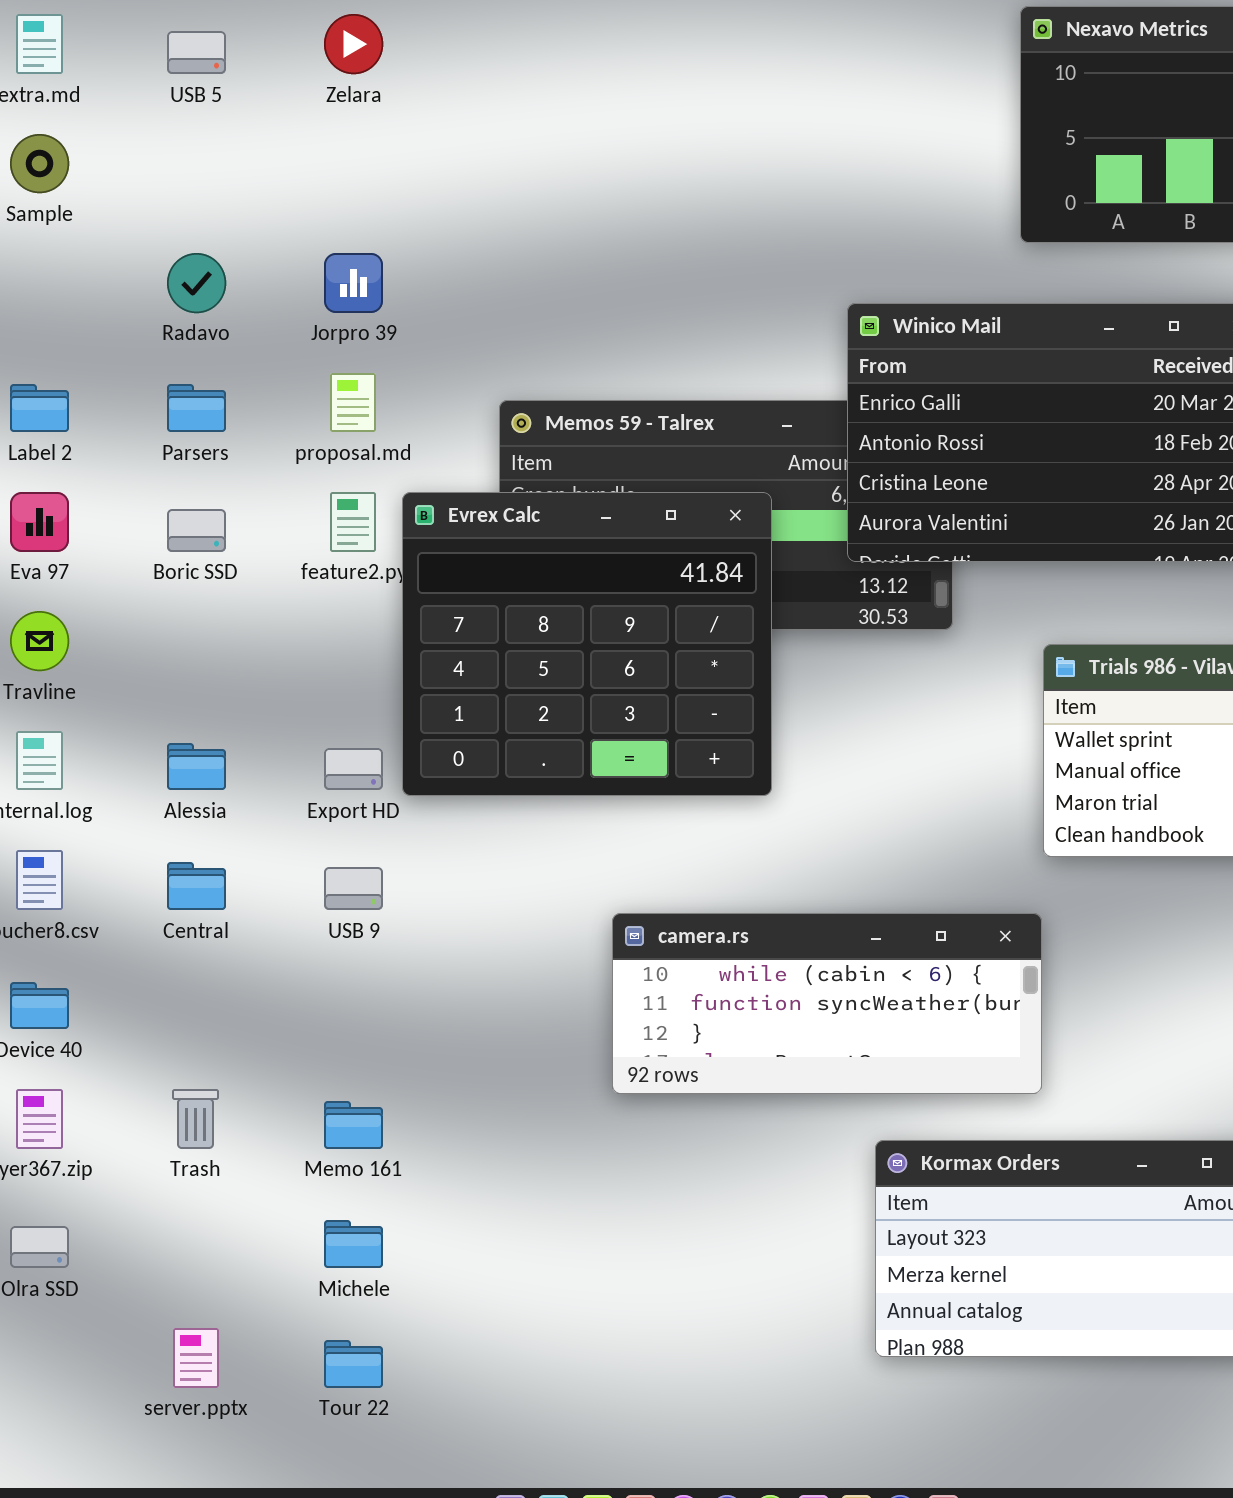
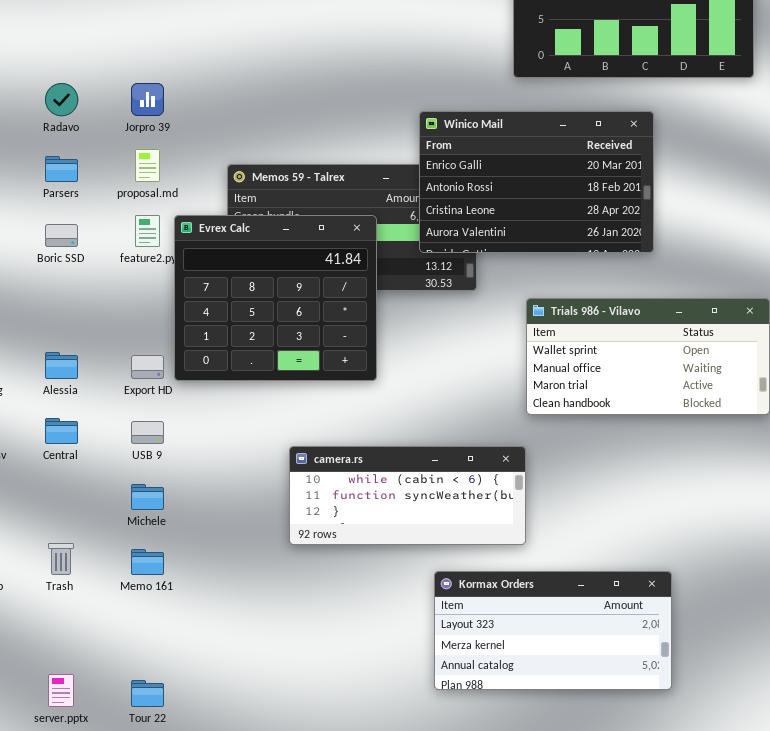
Michele: [324,1220,383,1268] -> [131,484,164,510], moved

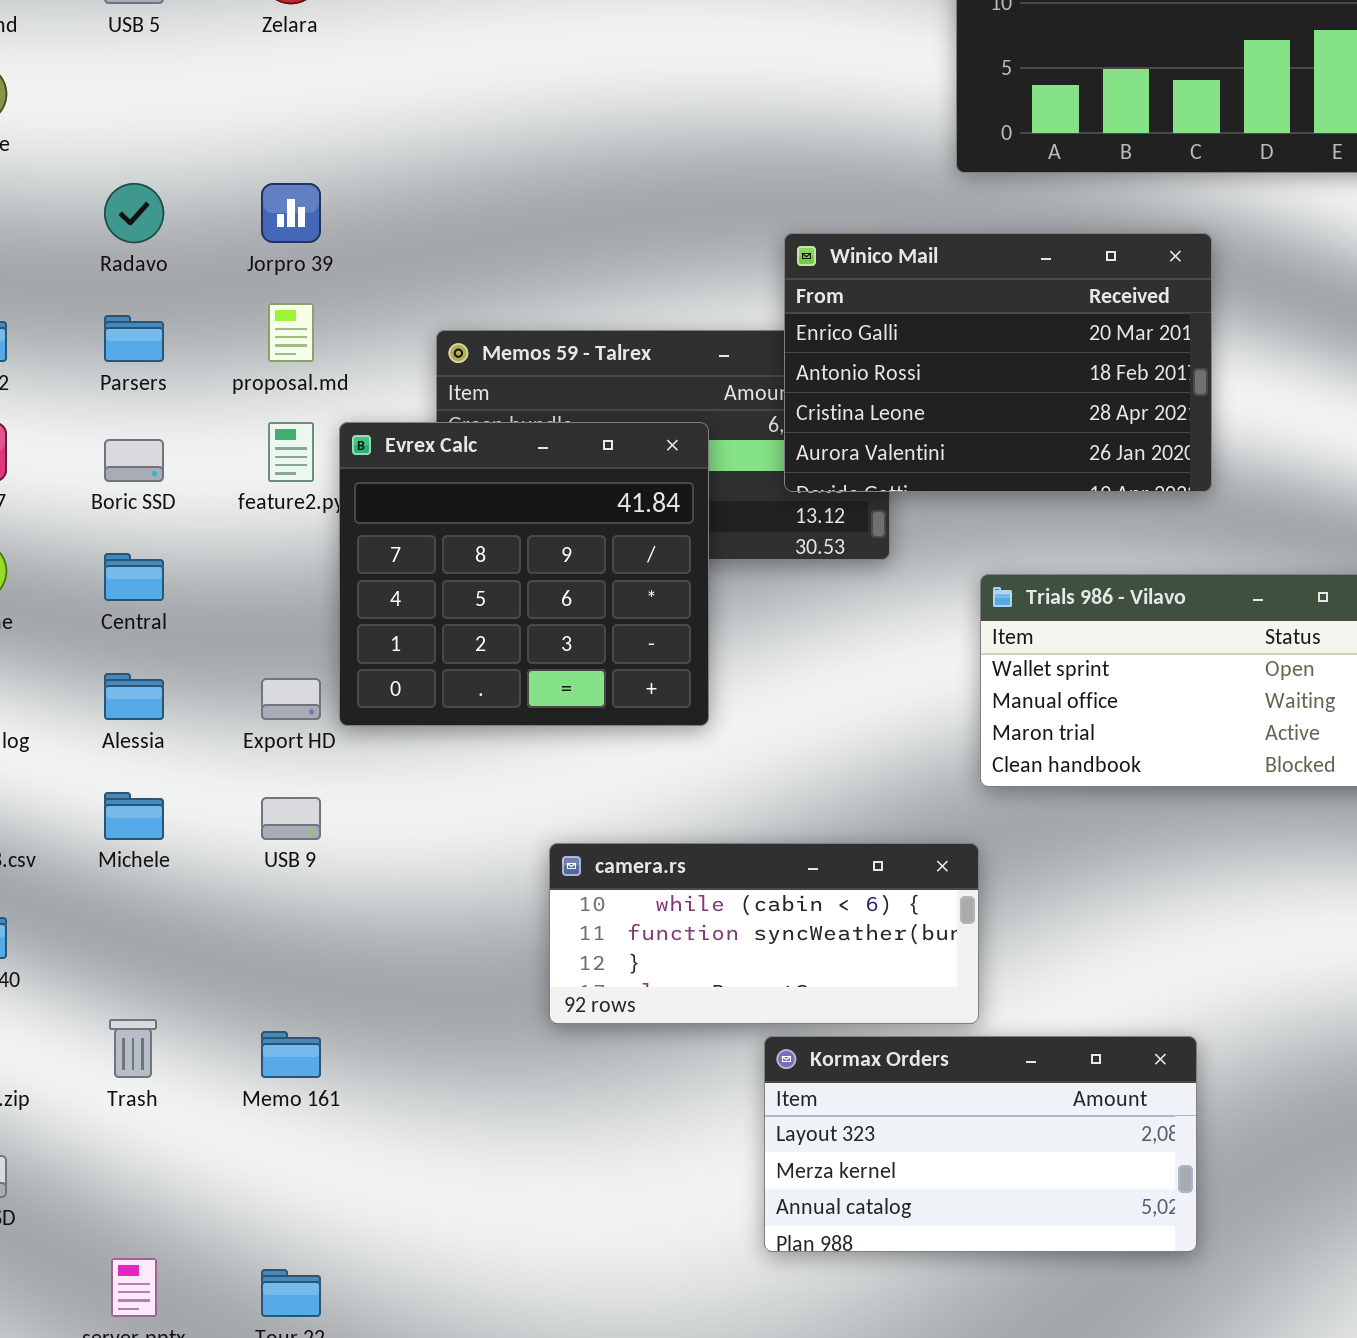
Central: [45,418,78,444] -> [104,553,164,601], moved
Michele: [131,484,164,510] -> [104,792,164,840], moved
Kormax Orders: [434,571,672,690] -> [764,1036,1197,1252], moved

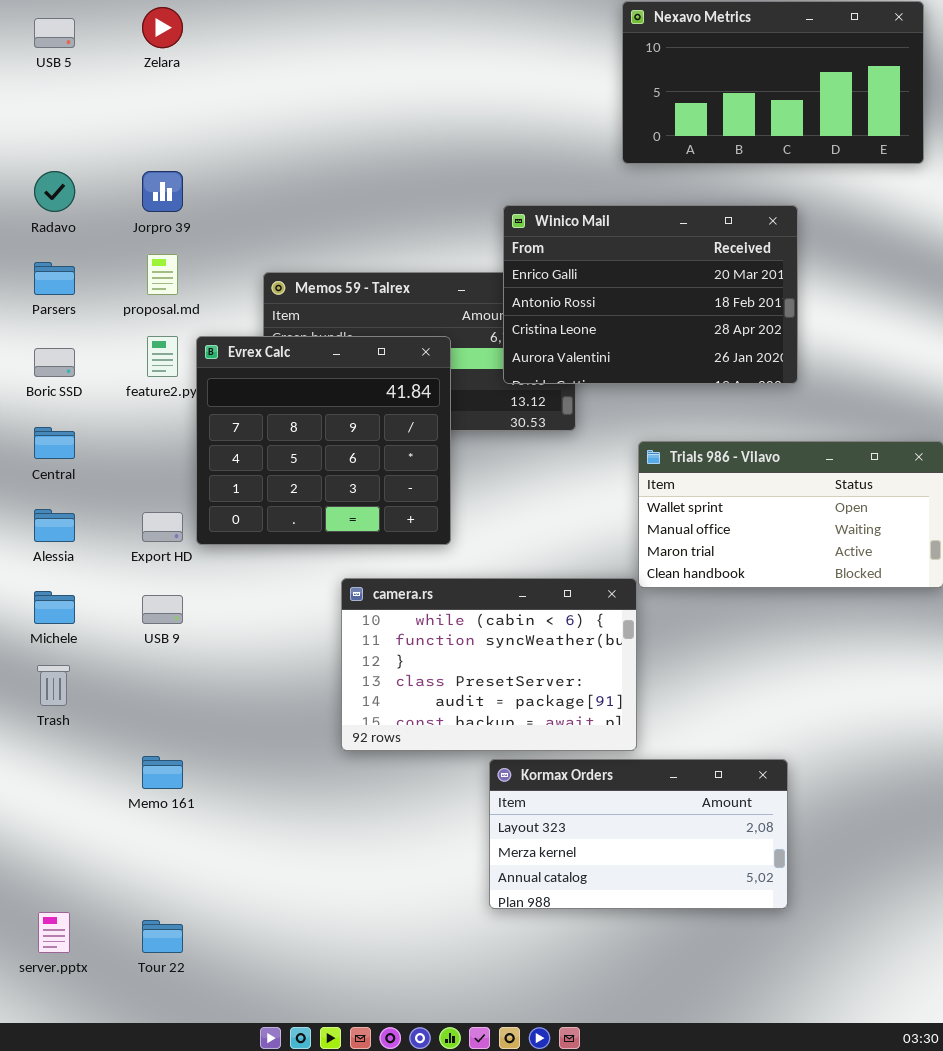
camera.rs: [549,843,979,1024] -> [341,578,637,751], resized
Trash: [109,1019,157,1078] -> [37,665,70,706], moved

